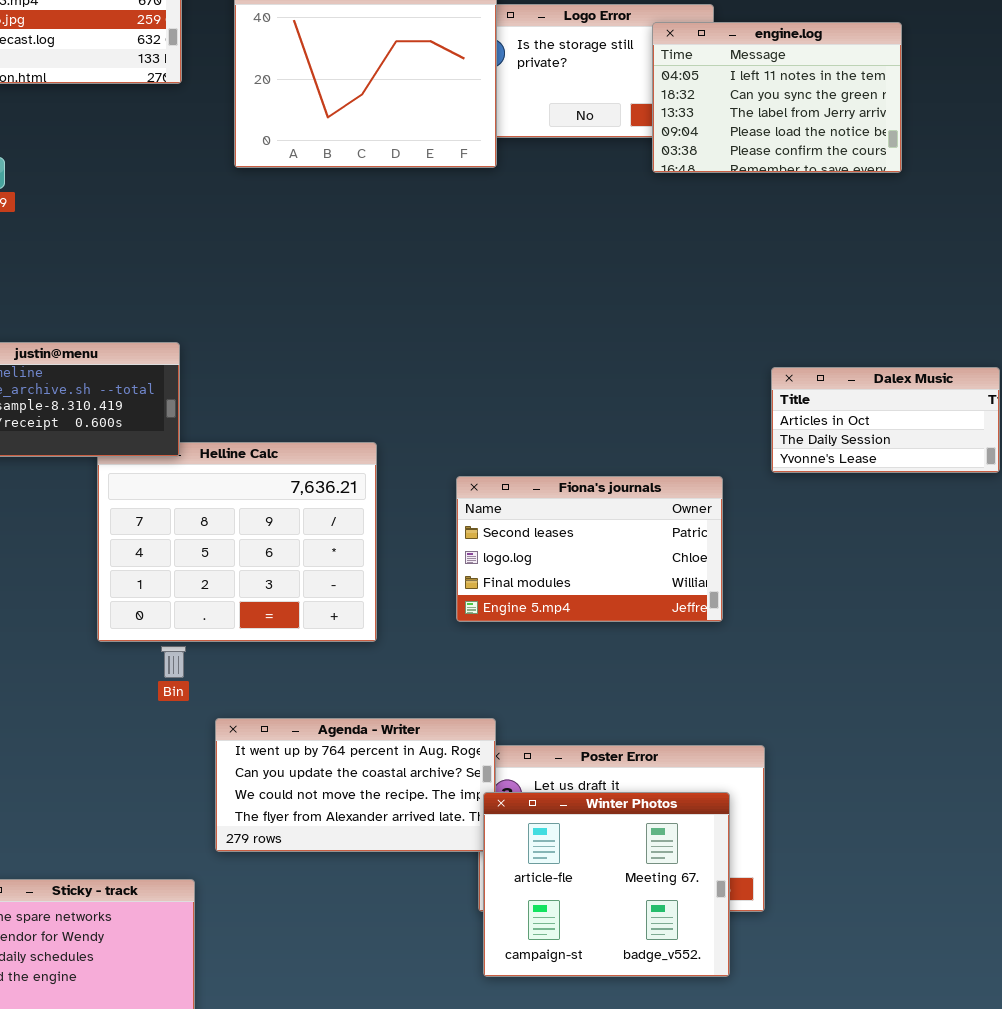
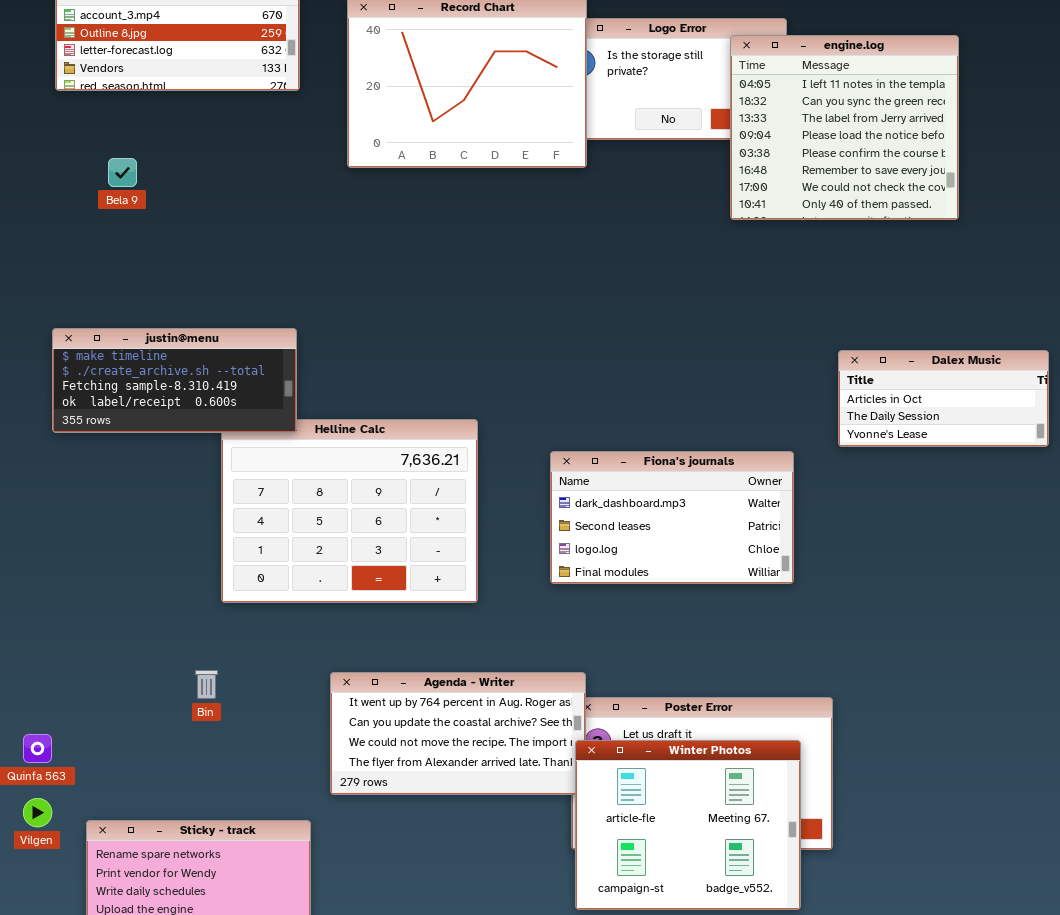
engine.log: [652,22,902,173] -> [730,35,959,220], resized
Fiona's journals: [456,476,723,622] -> [550,451,794,584], scrolled up 1 row
Bin: [161,646,186,678] -> [195,670,218,699], moved

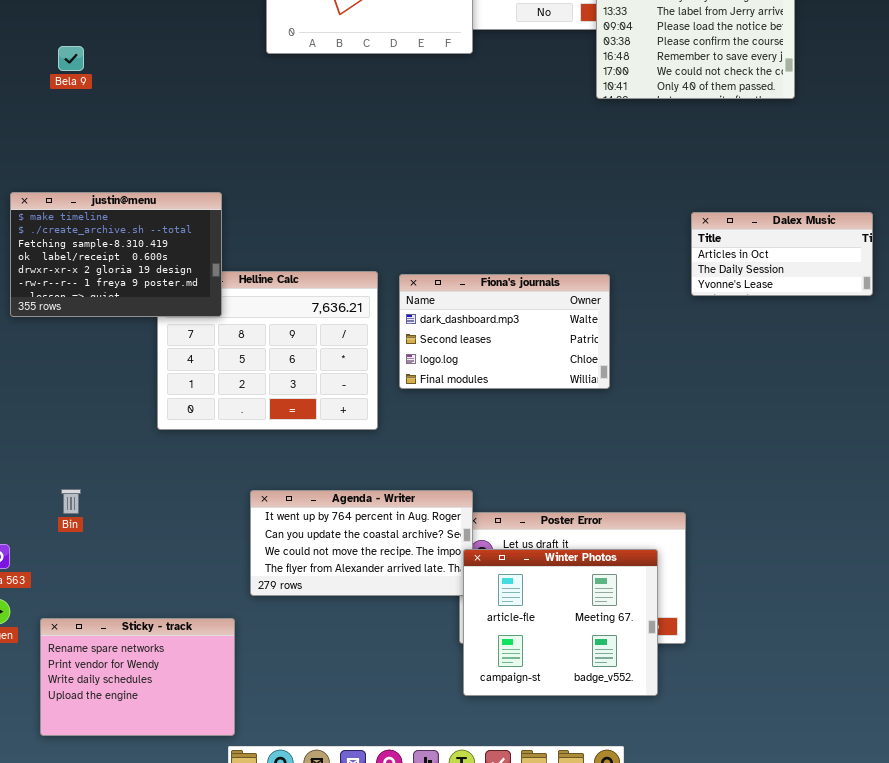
justin@menu: [52,328,297,433] -> [10,192,222,317], resized
Fiona's journals: [550,451,794,584] -> [399,274,610,389], moved
Bin: [195,670,218,699] -> [61,489,81,514], moved

